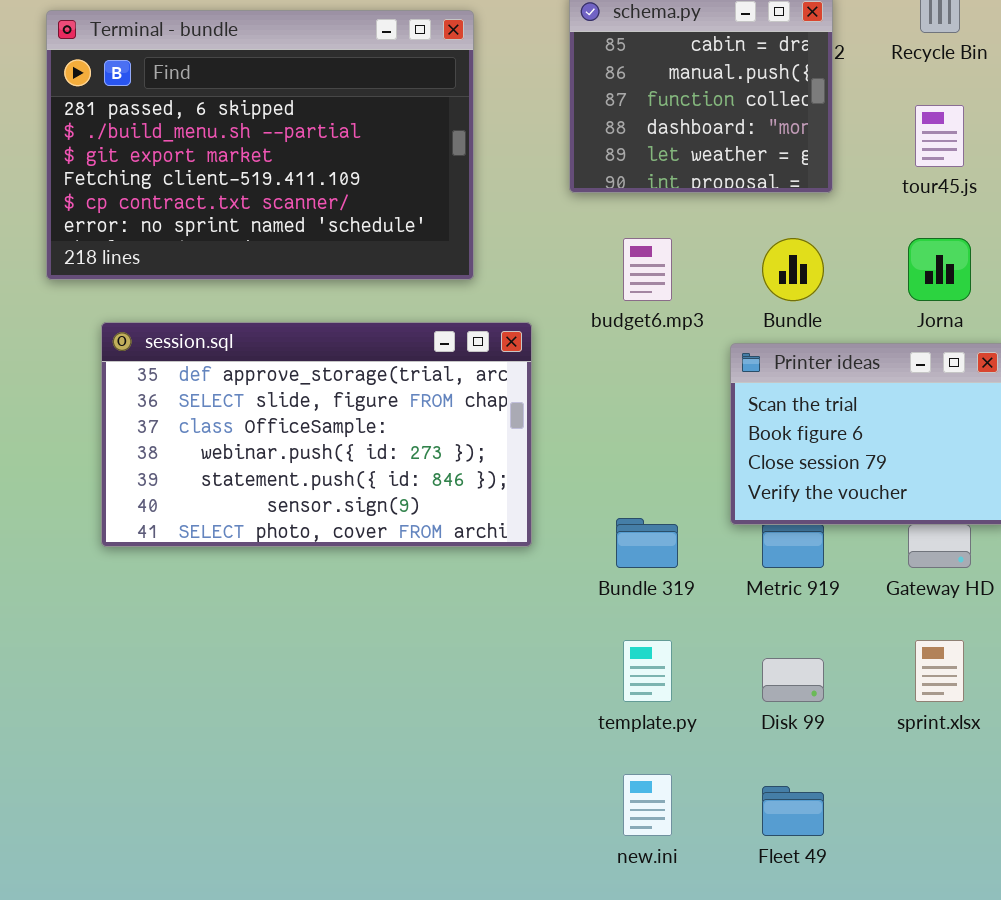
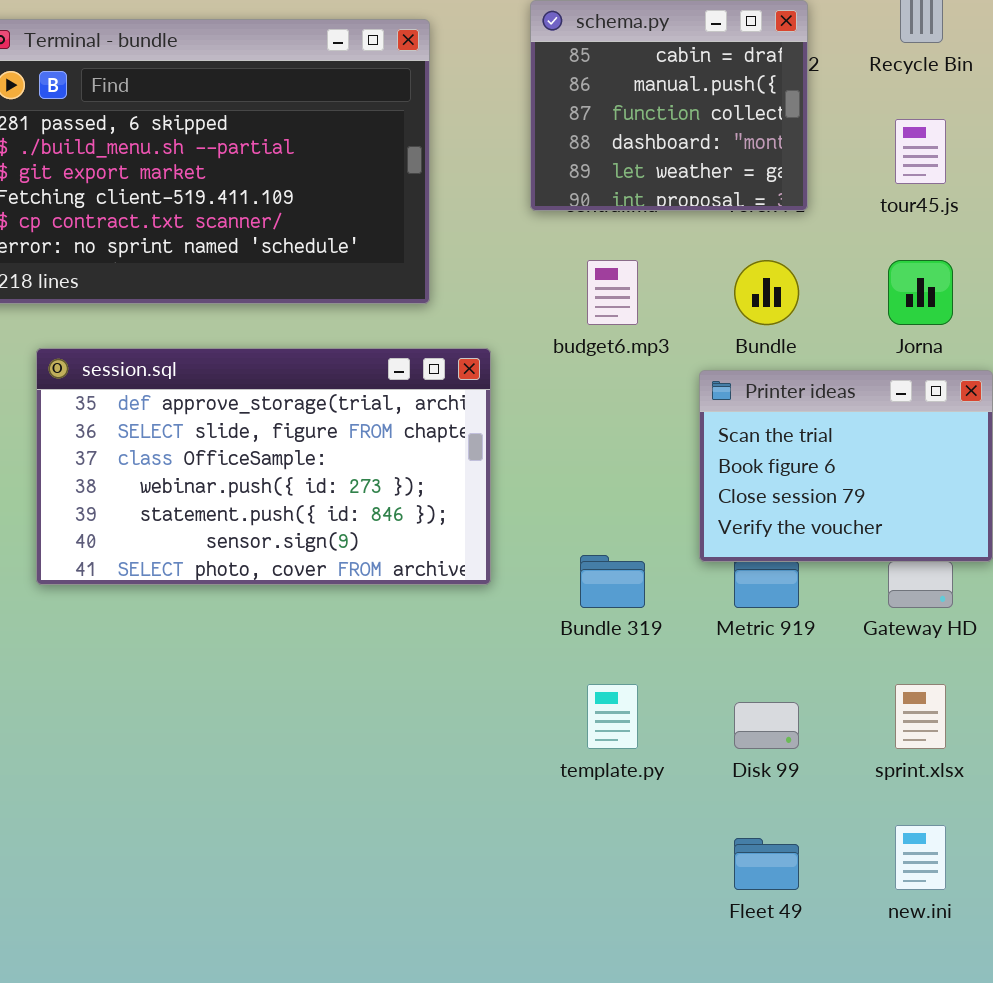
new.ini: [623,774,672,836] -> [895,825,946,890], moved

